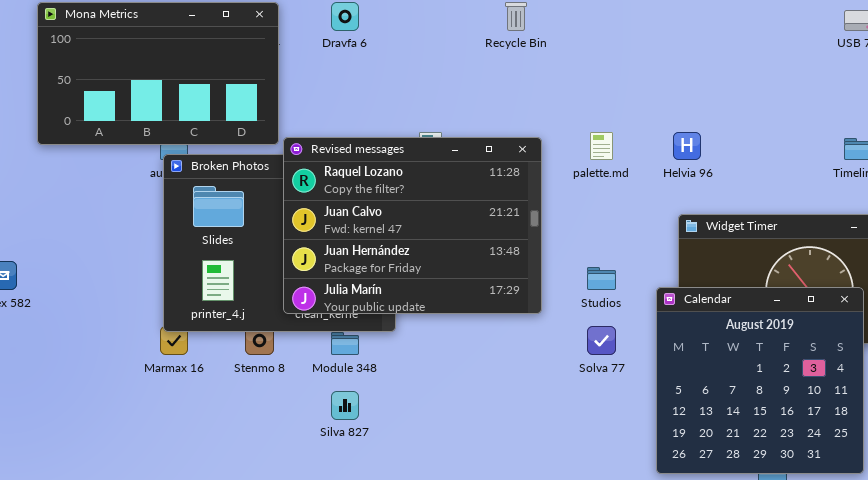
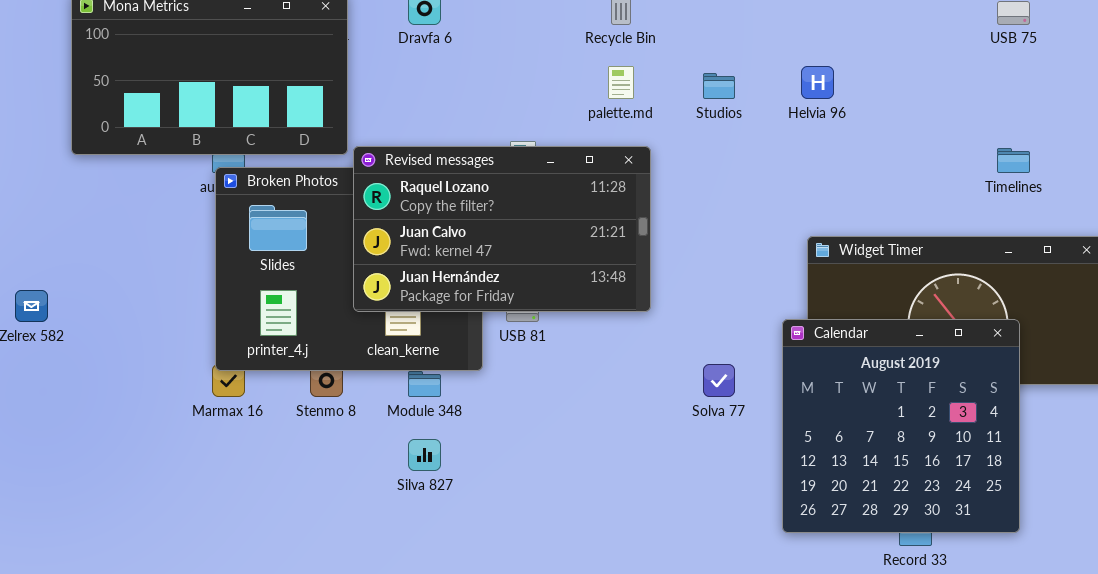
palette.md: [590,132,613,160] -> [608,66,634,99], moved
Helvia 96: [673,132,701,160] -> [801,66,834,99], moved
Revised messages: [283,137,542,314] -> [353,146,651,312], resized
Studios: [587,267,616,290] -> [703,73,735,99], moved

